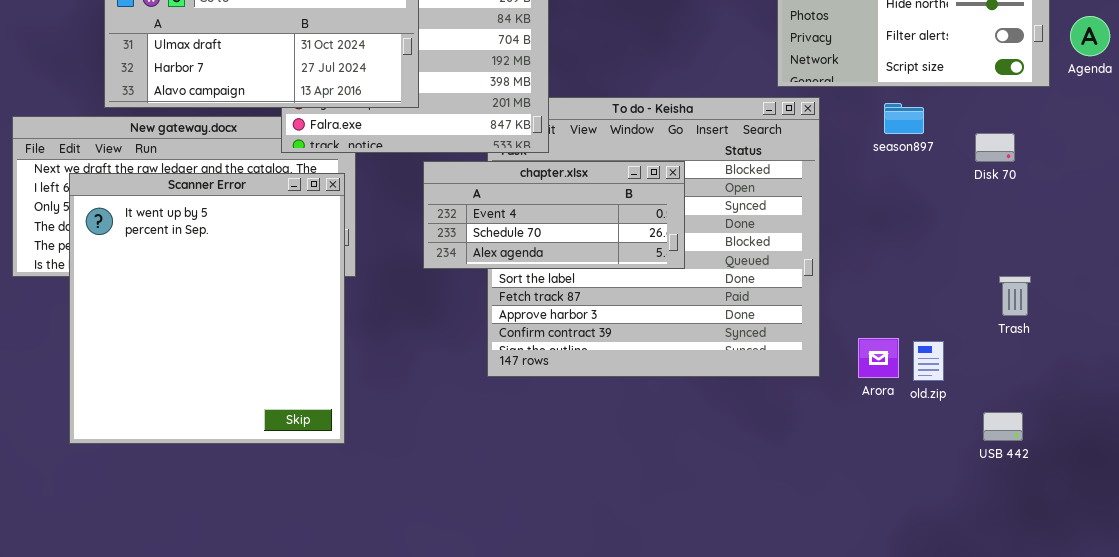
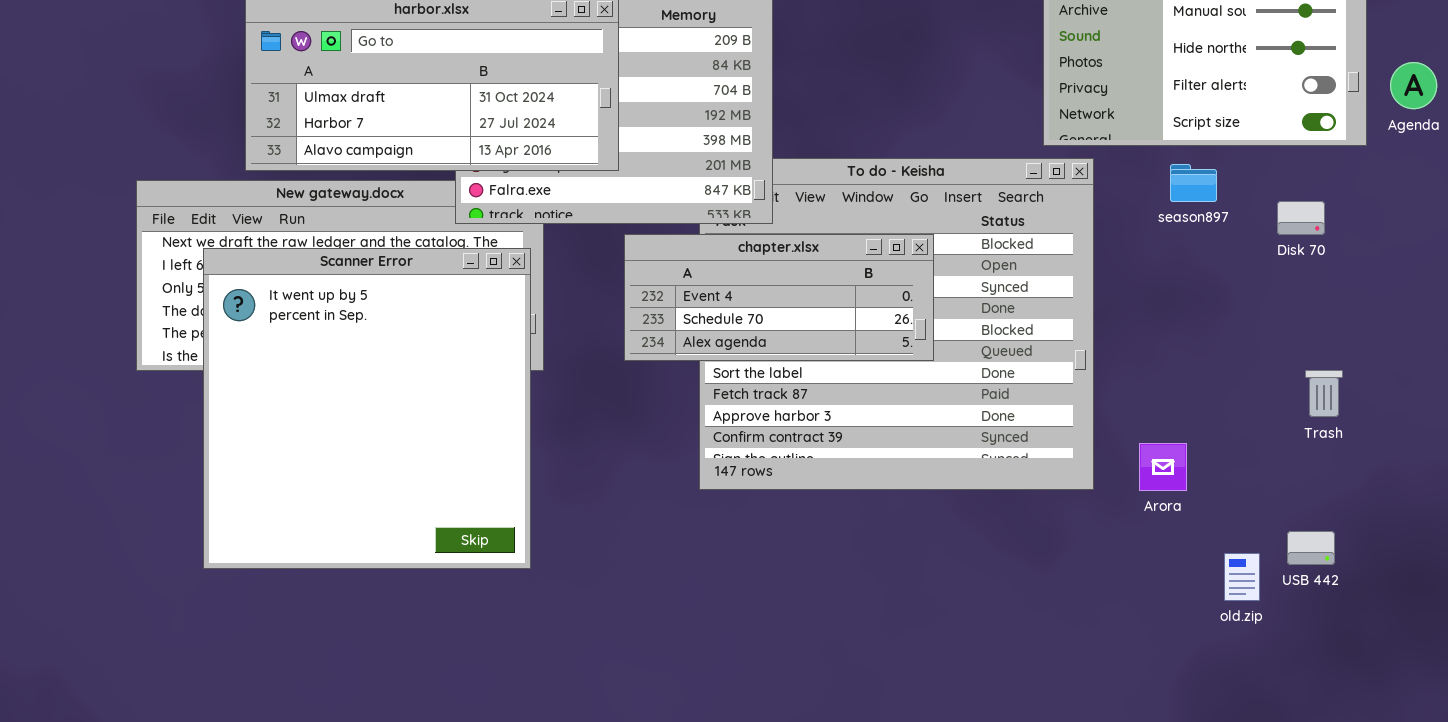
old.zip: [913,341,944,381] -> [1224,553,1260,601], moved

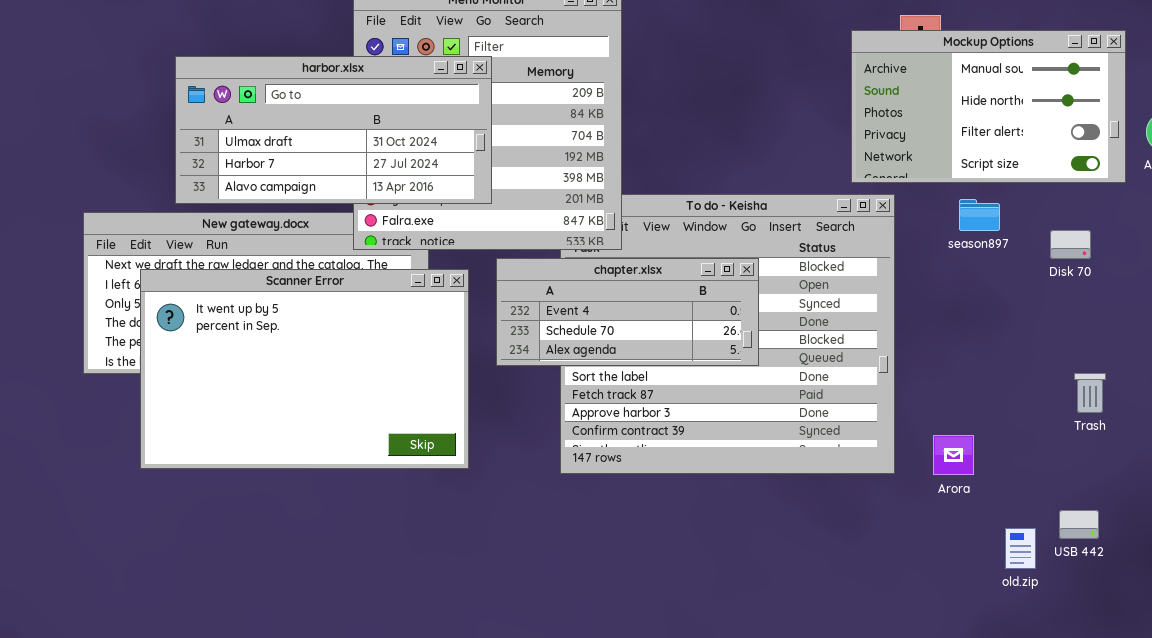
Scanner Error: [203,248,531,569] -> [140,269,469,469], resized

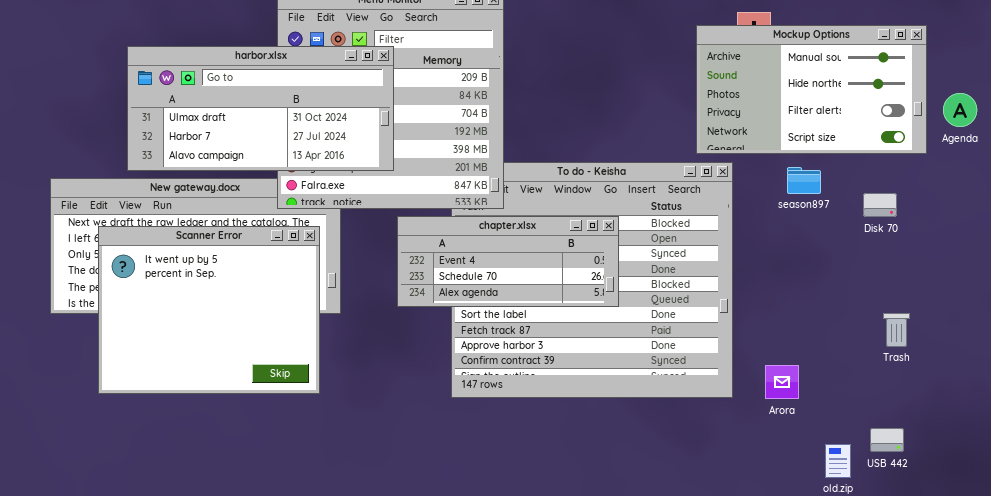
Scanner Error: [140,269,469,469] -> [98,226,320,394], resized

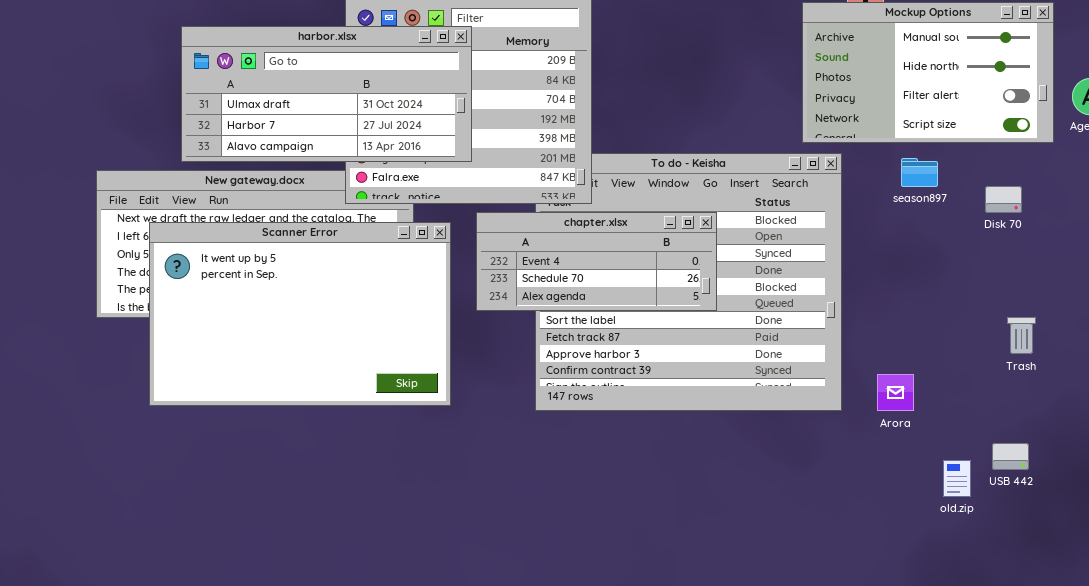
Scanner Error: [98,226,320,394] -> [149,222,451,406], resized

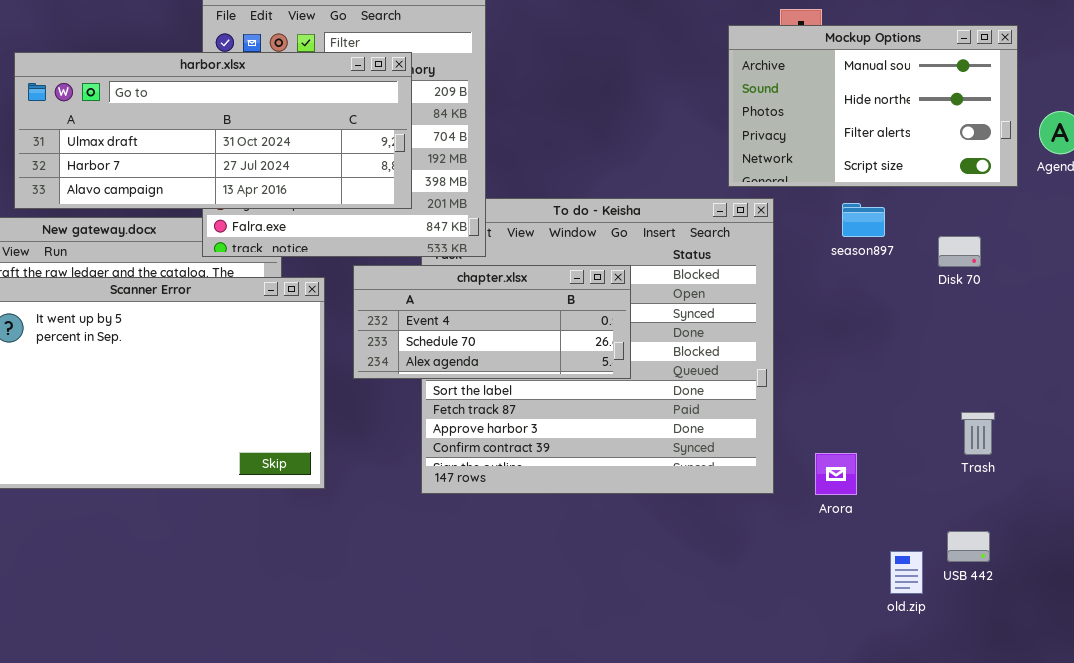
harbor.xlsx: [181,26,472,162] -> [14,52,412,209], resized
Trash: [1007,317,1036,354] -> [961,412,995,455], moved

